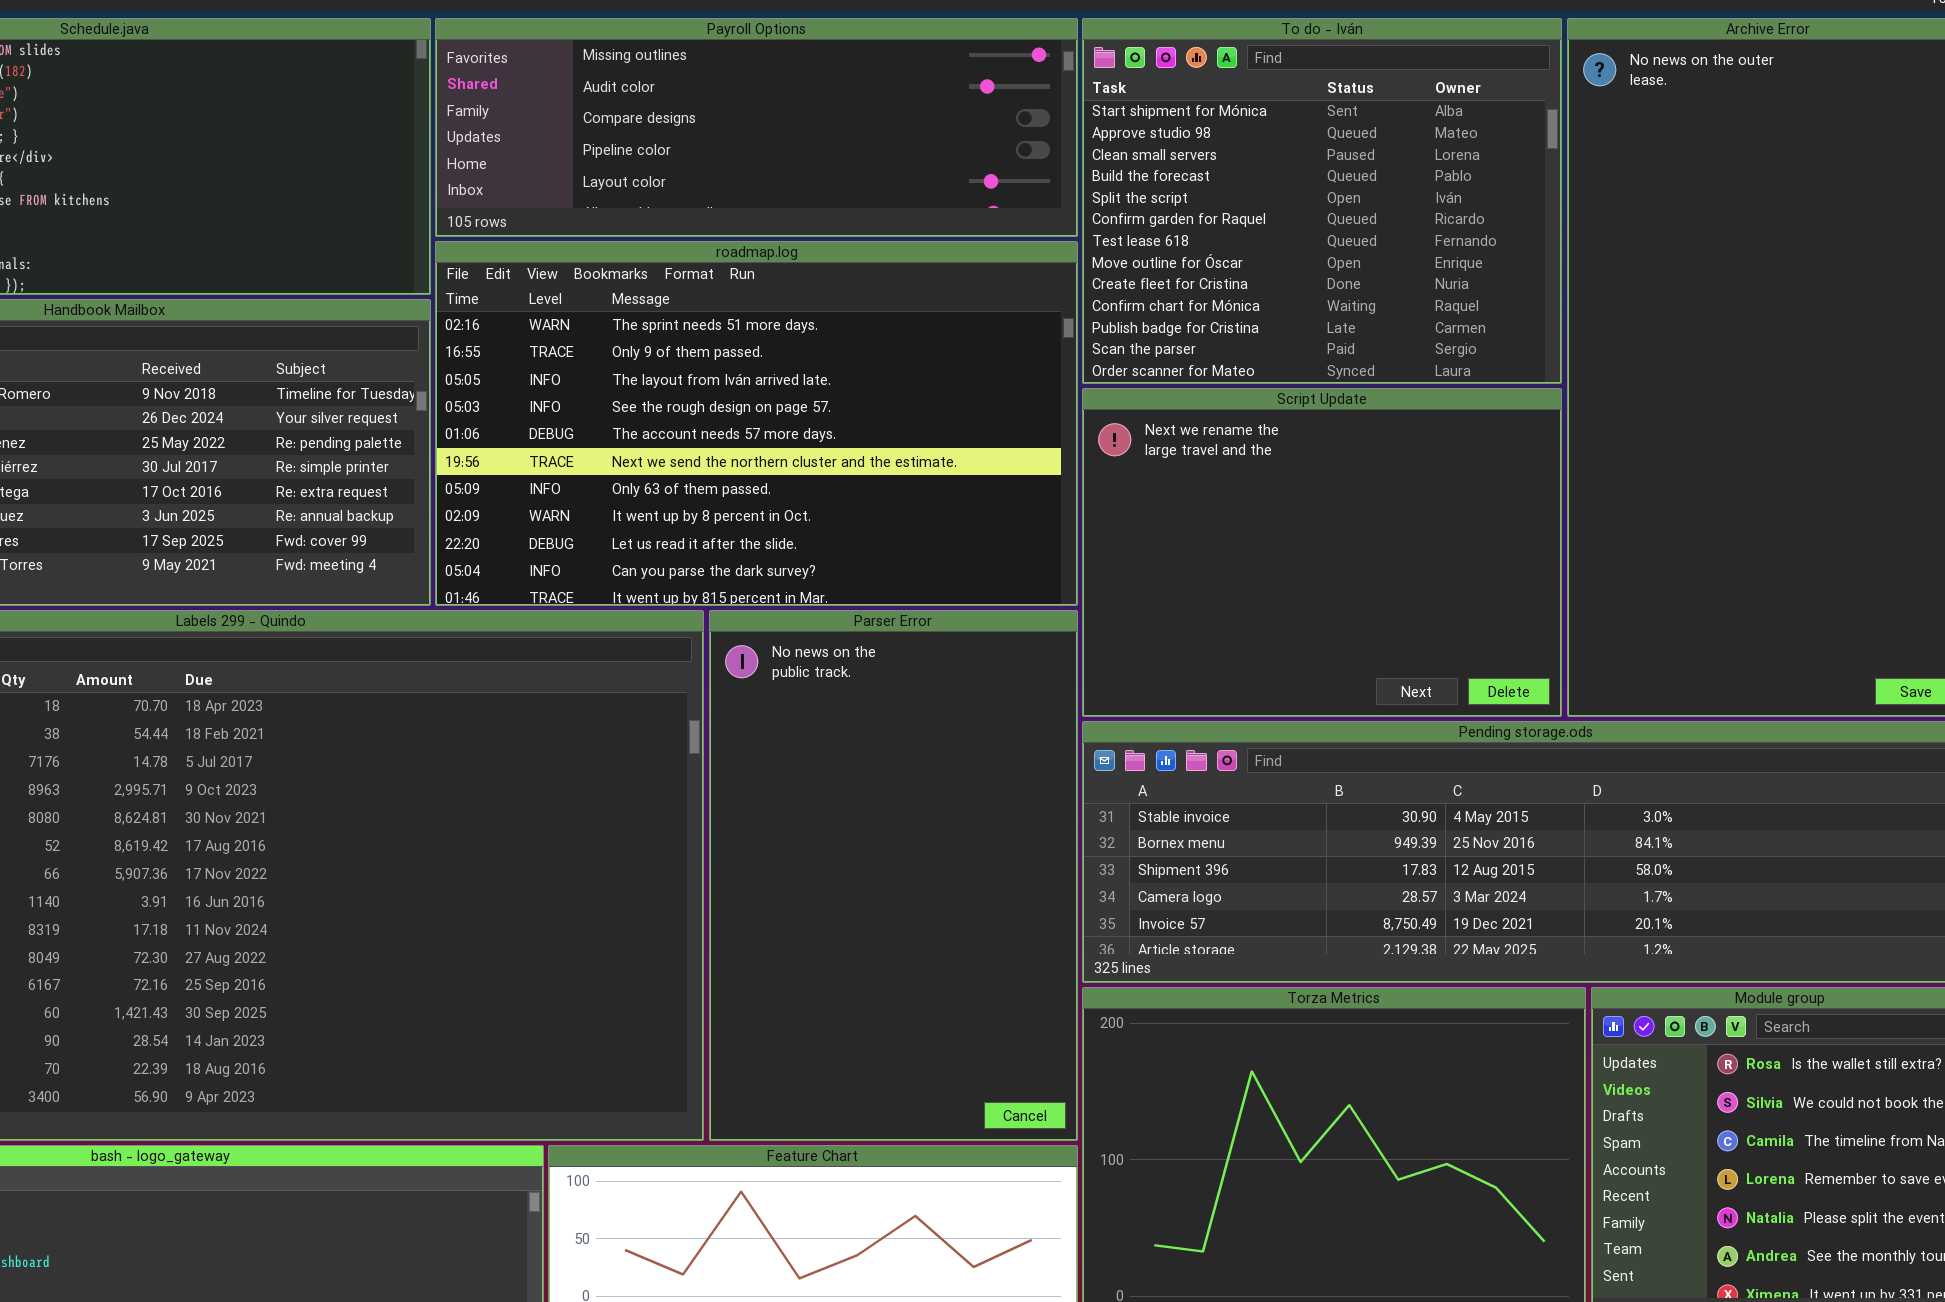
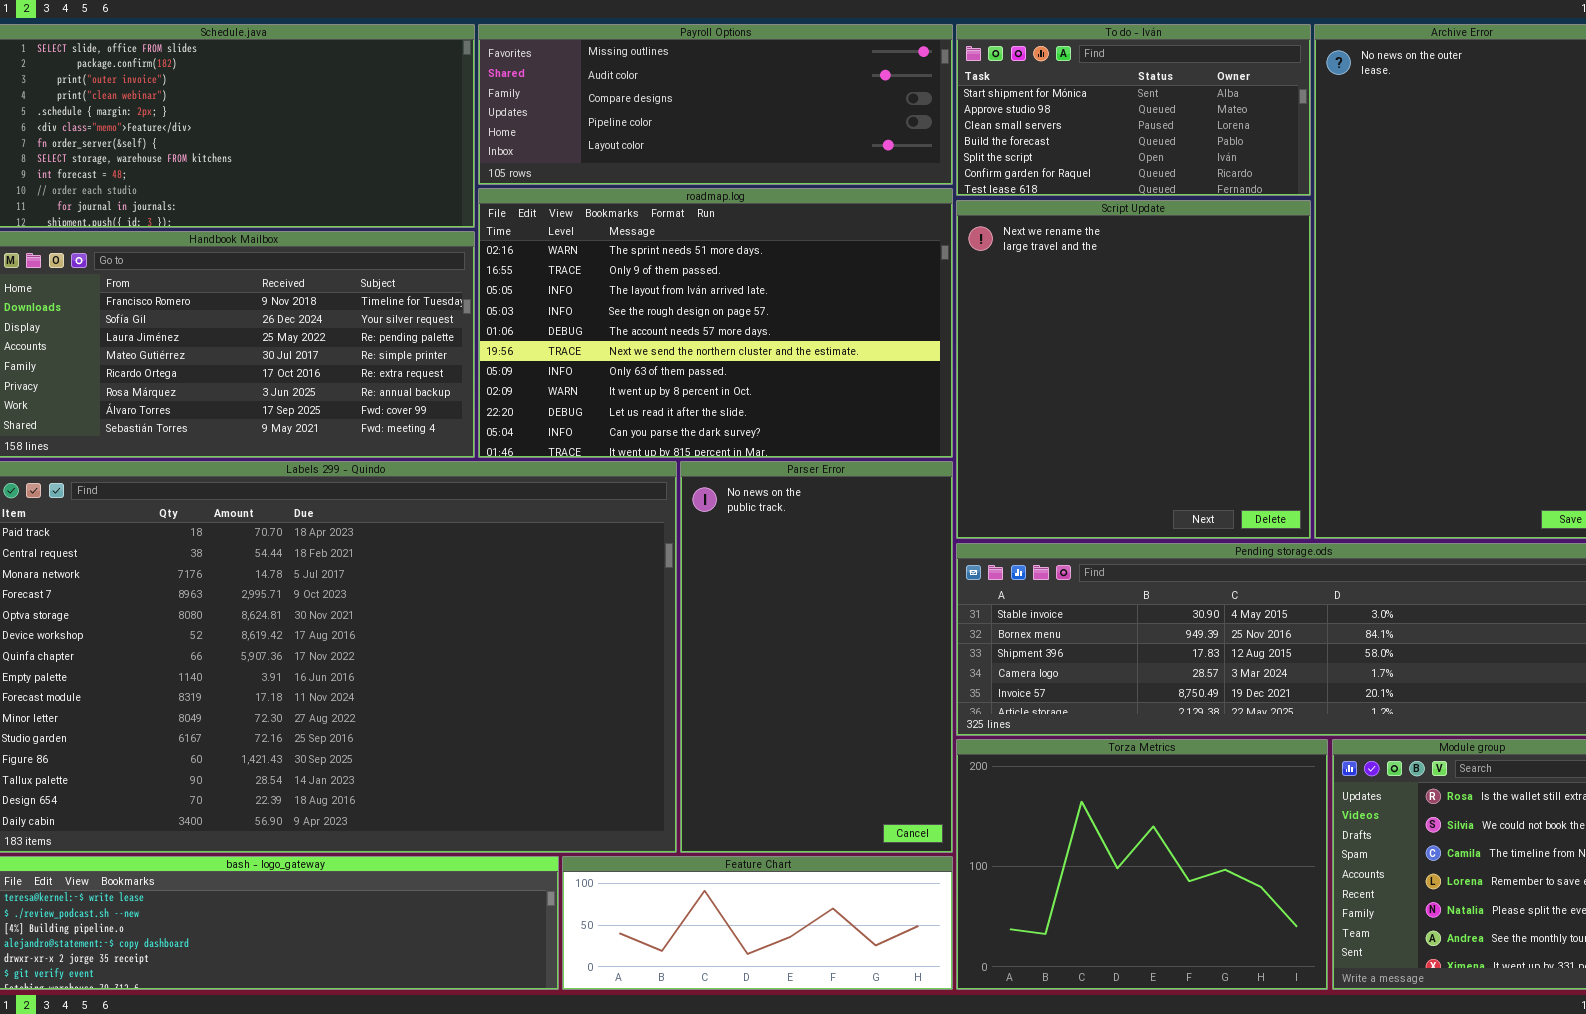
To do - Iván: [1082,18,1562,384] -> [956,24,1311,196], resized
Script Update: [1082,388,1562,717] -> [956,200,1311,539], resized

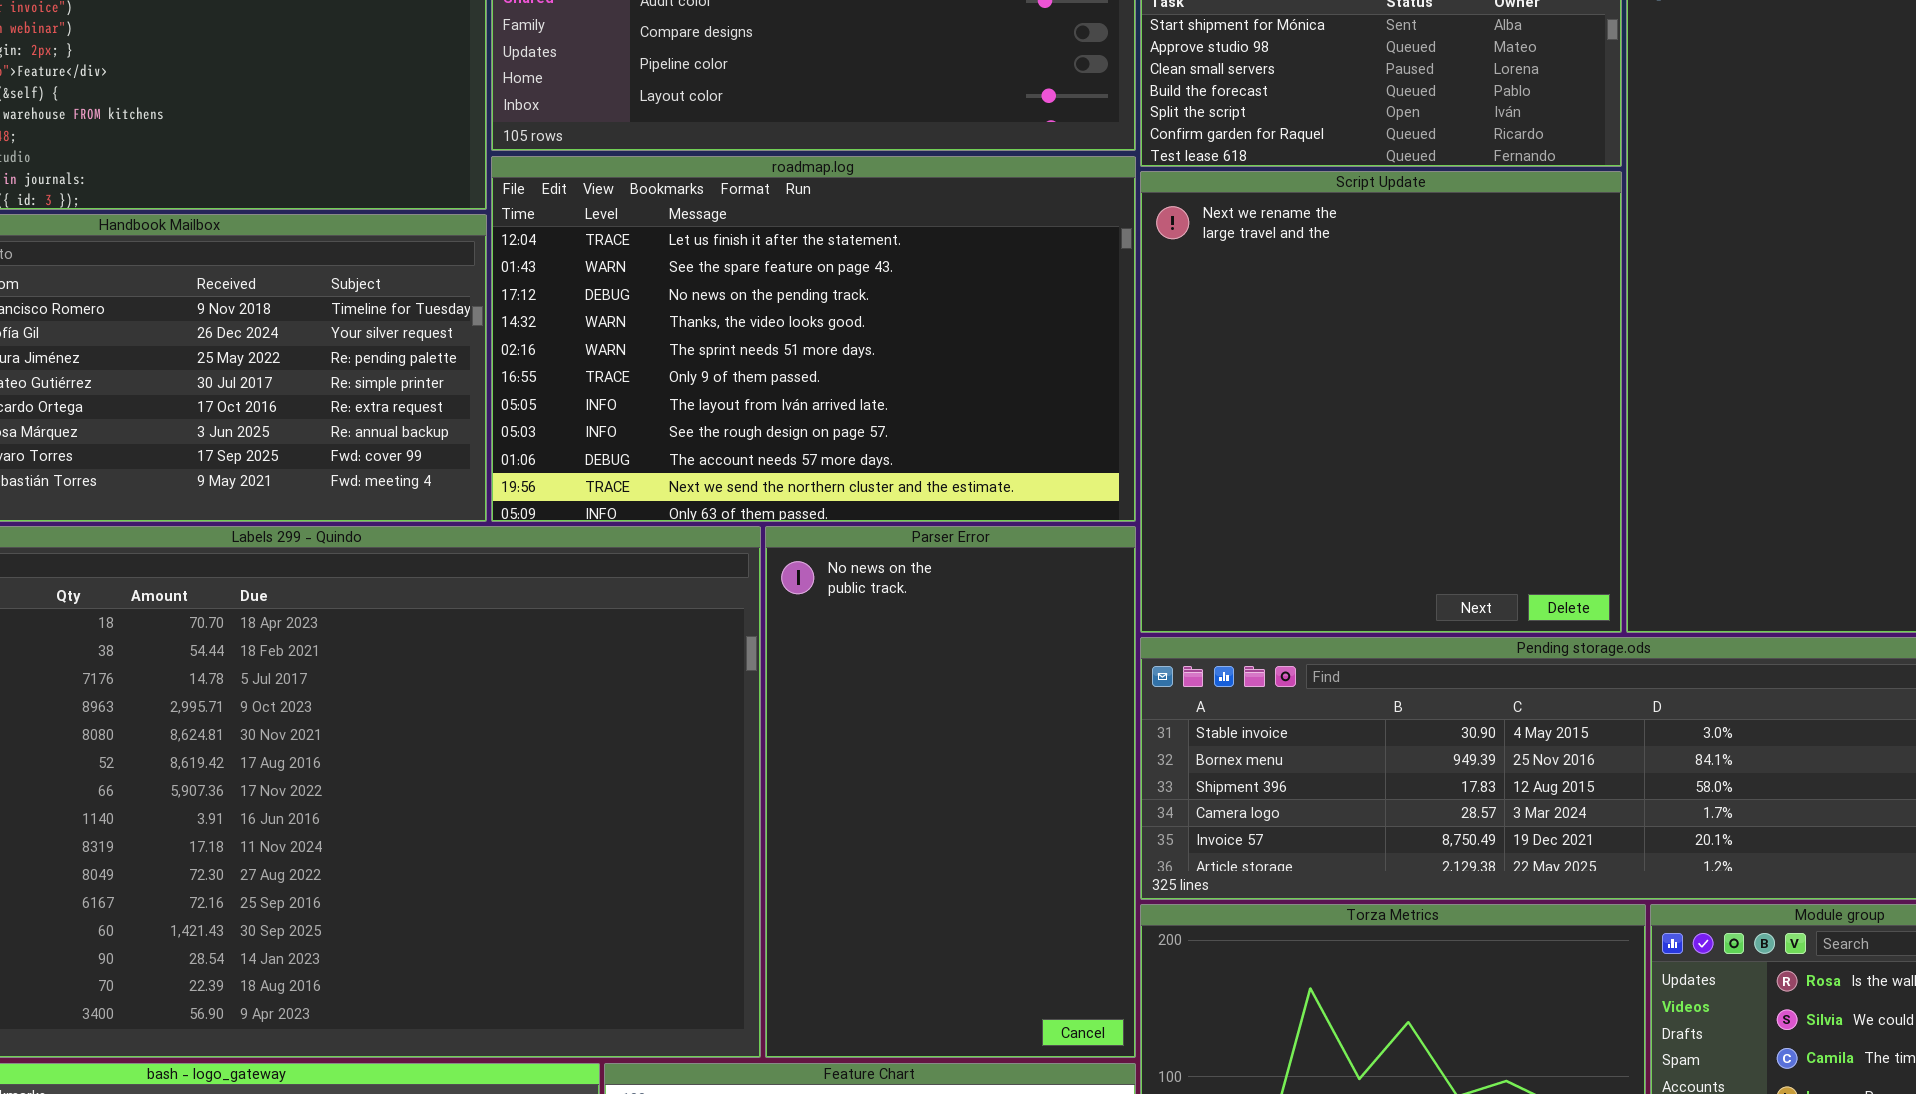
roadmap.log: [478,188,953,458] -> [491,156,1136,522], scrolled up 4 rows

